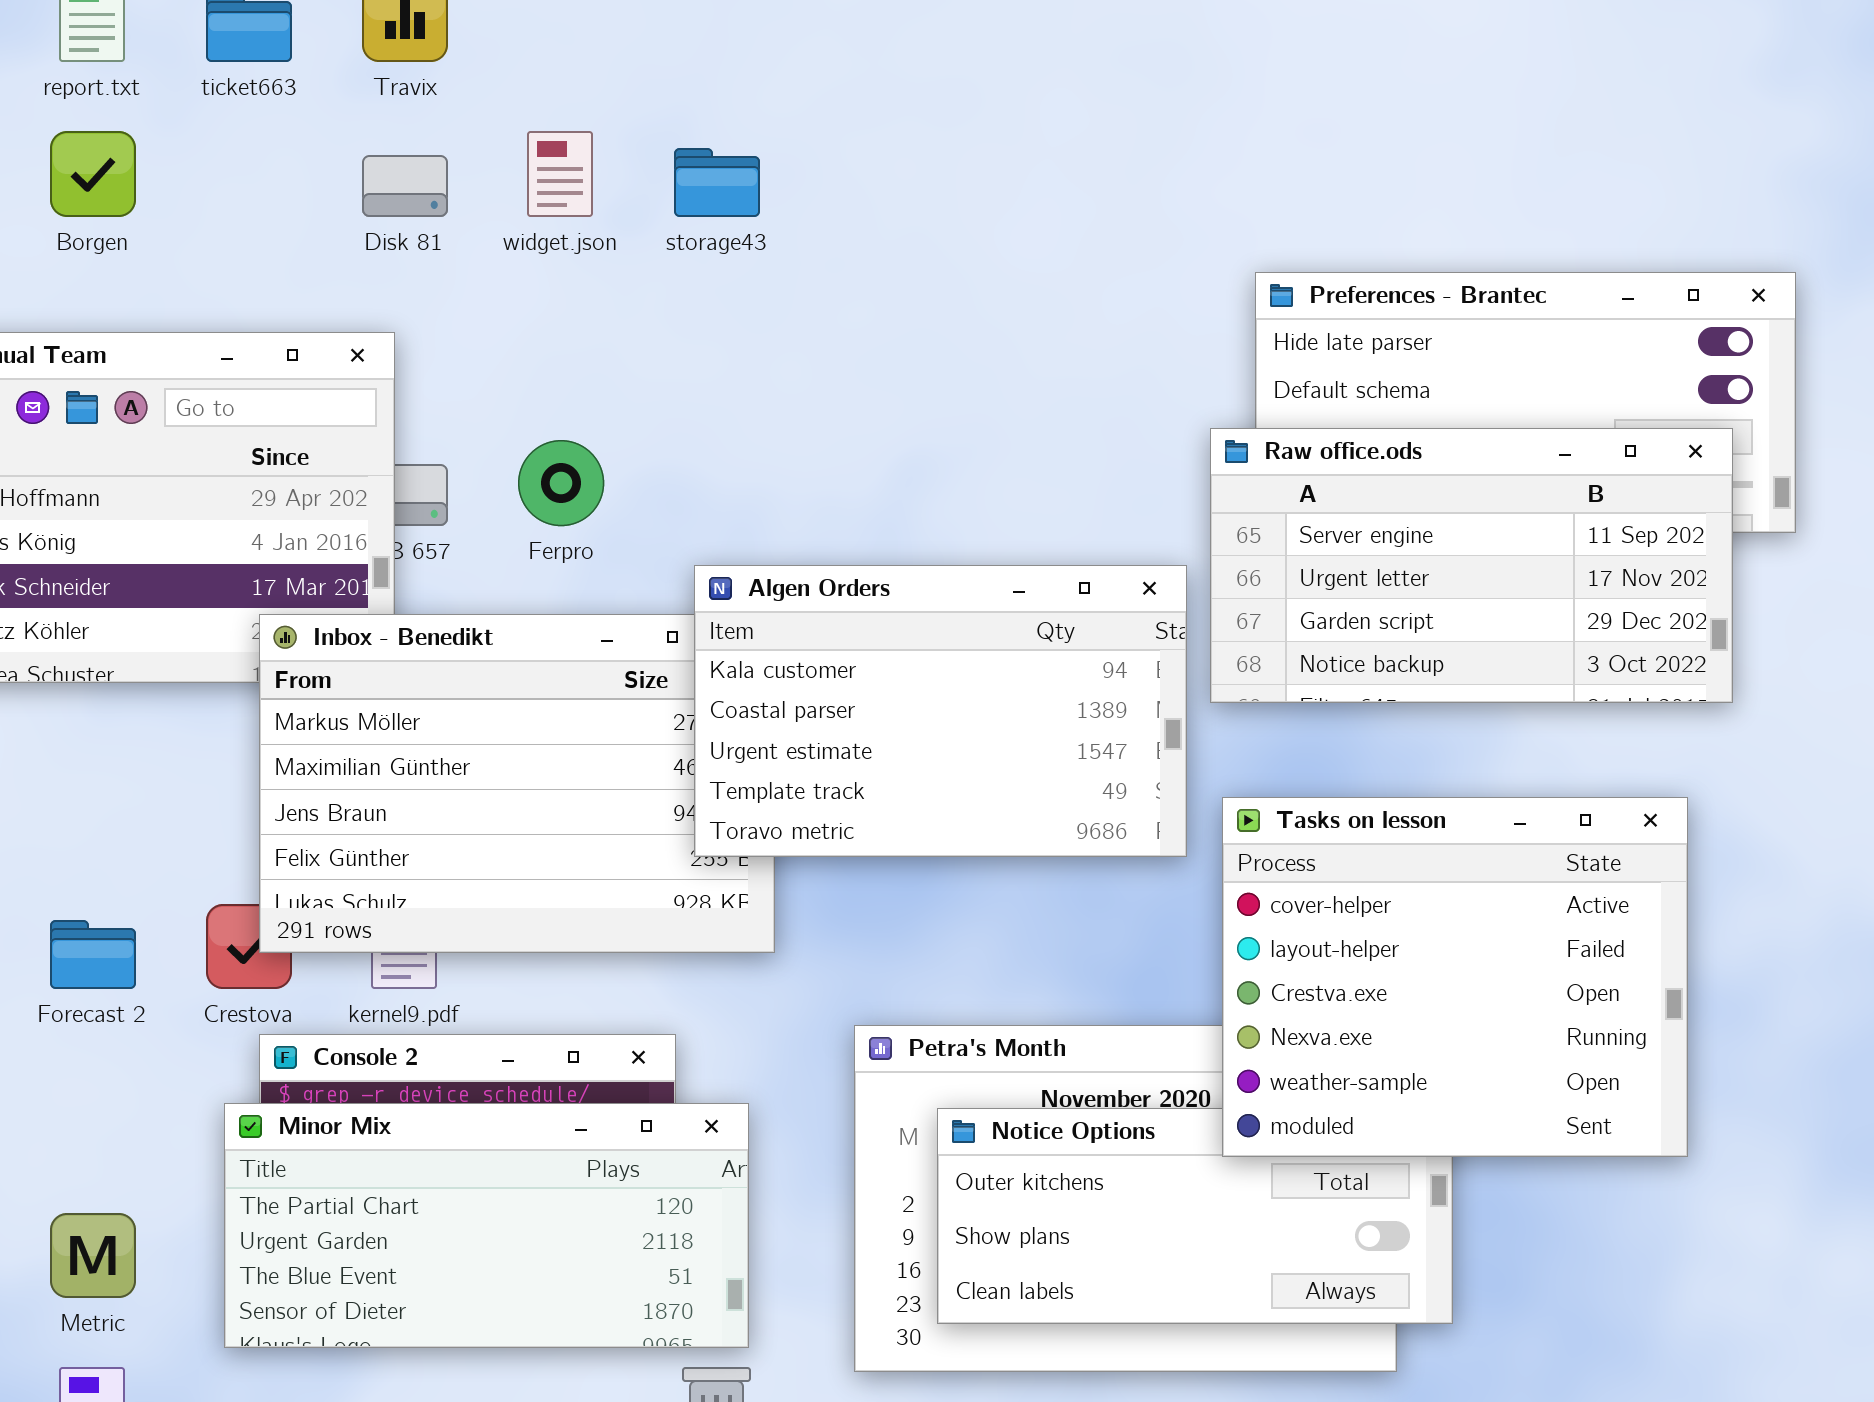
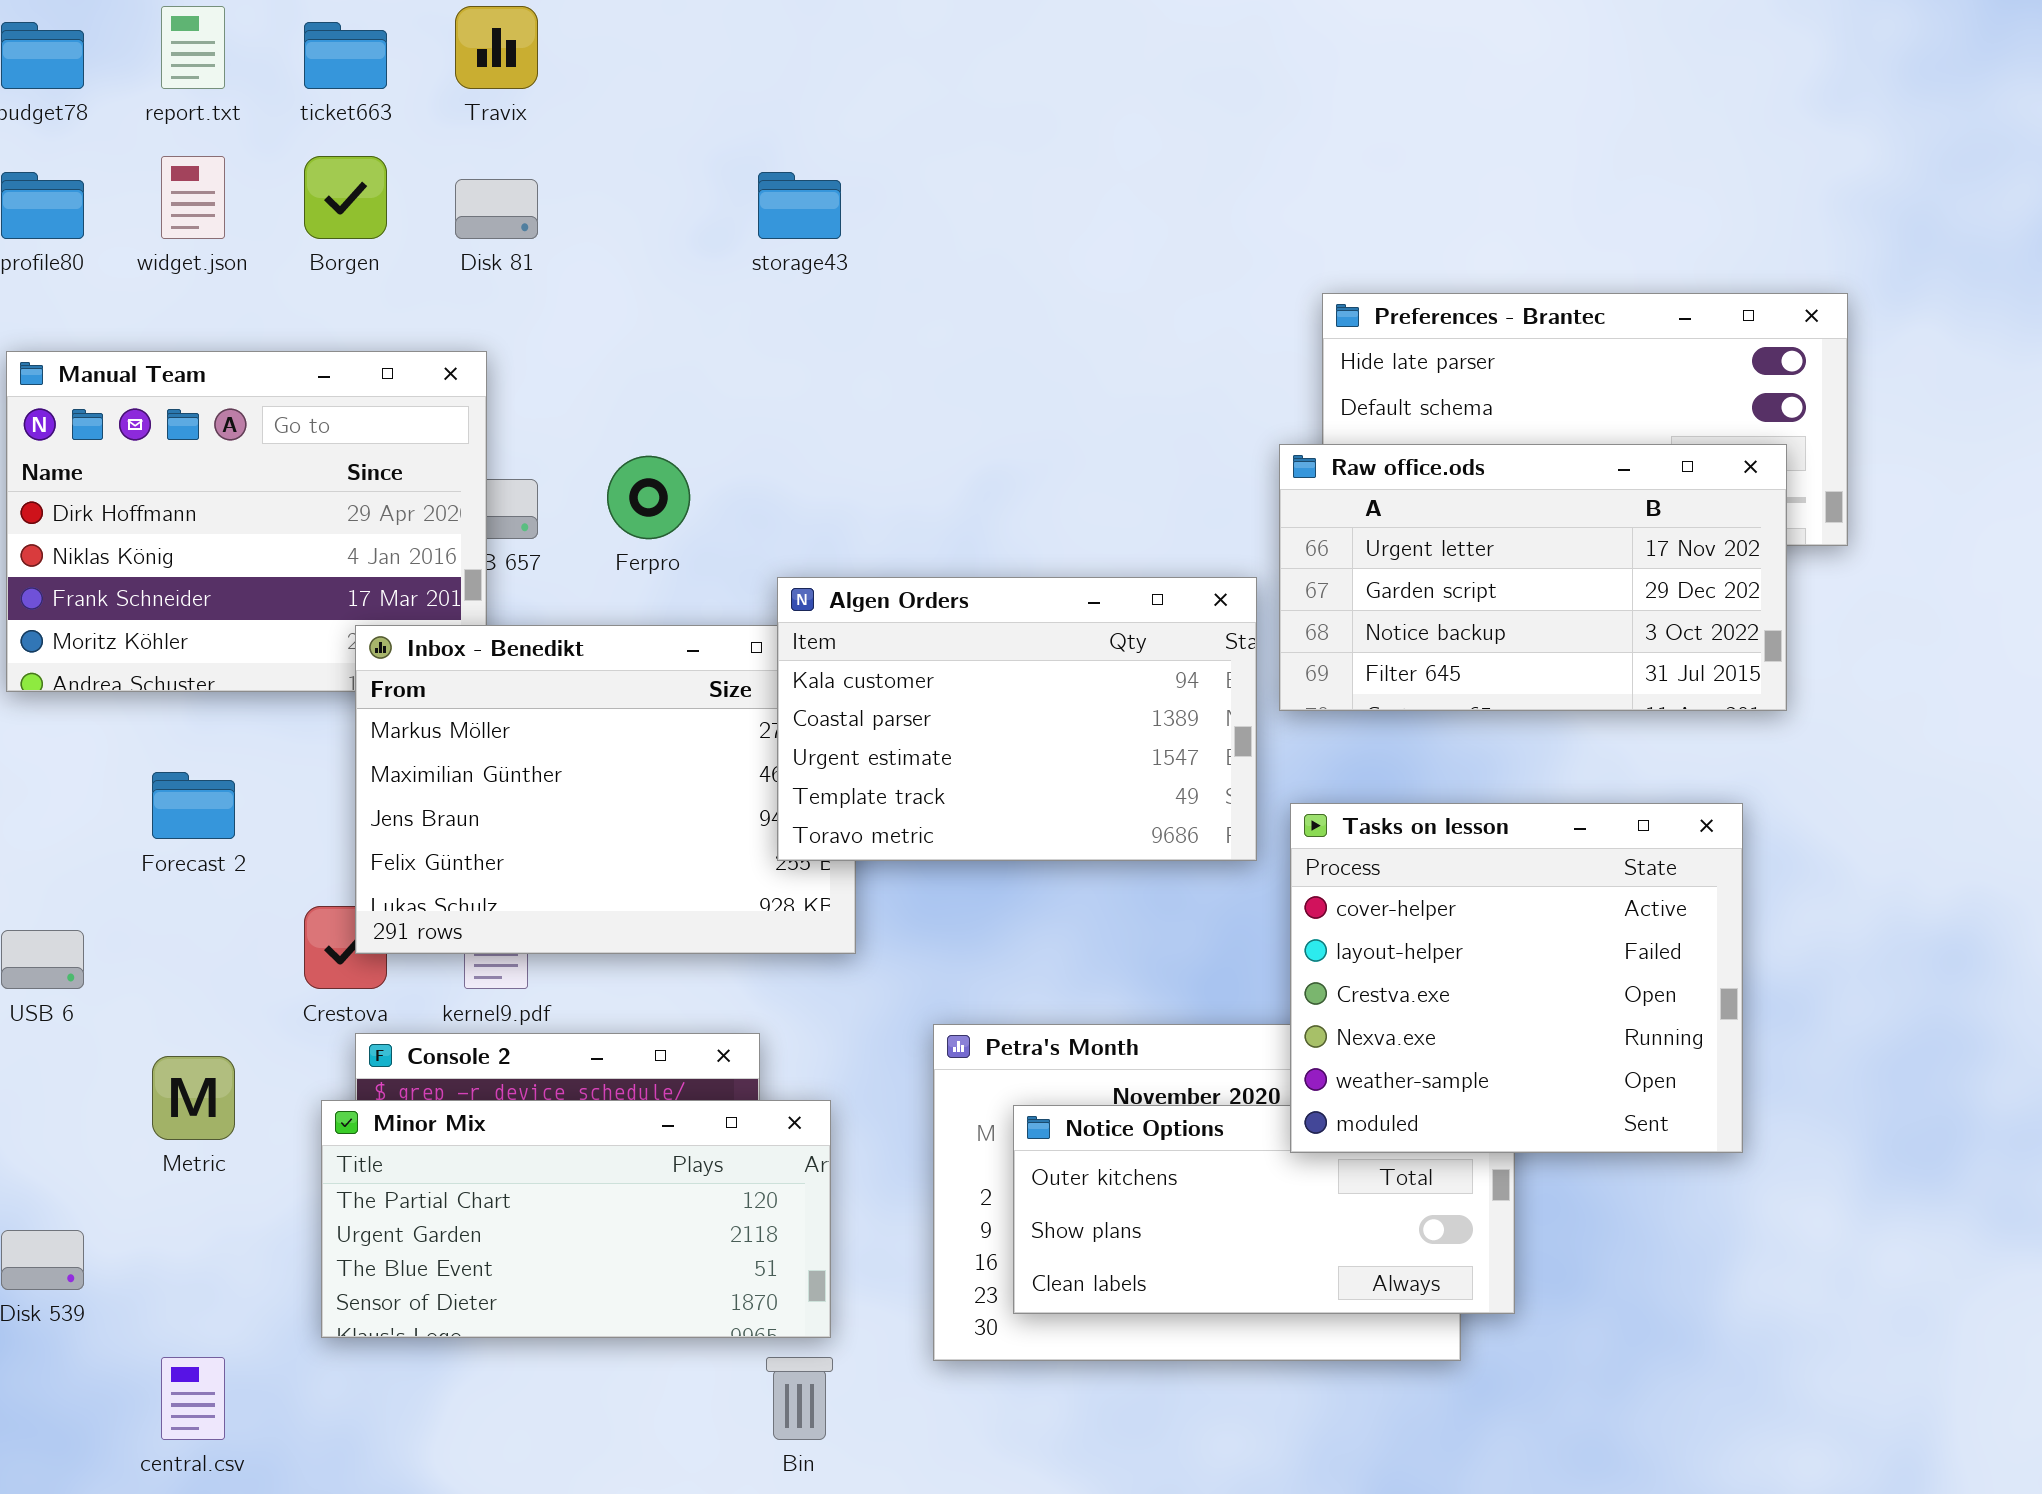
Borgen: [50,131,136,217] -> [304,156,387,239], moved
widget.json: [527,131,593,217] -> [161,156,225,239], moved
Raw office.ods: [1210,428,1733,703] -> [1279,444,1787,711], scrolled down 1 row
Forecast 2: [50,920,136,989] -> [152,772,235,839], moved
Metric: [50,1213,136,1298] -> [152,1056,235,1140], moved

